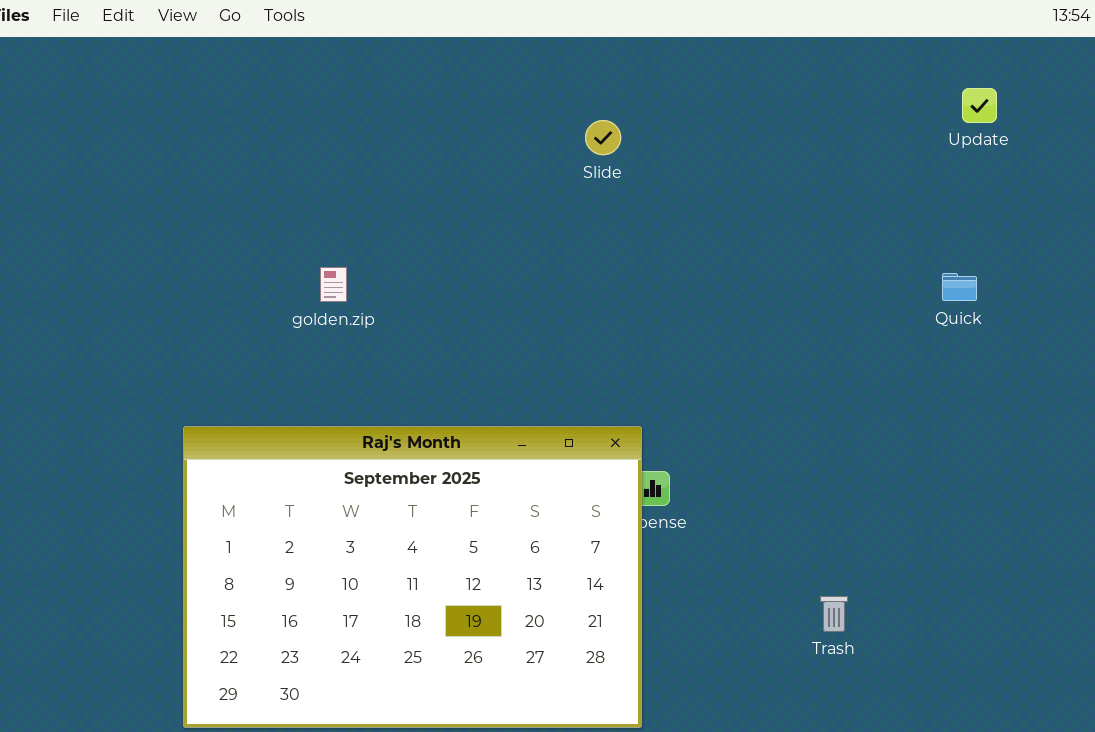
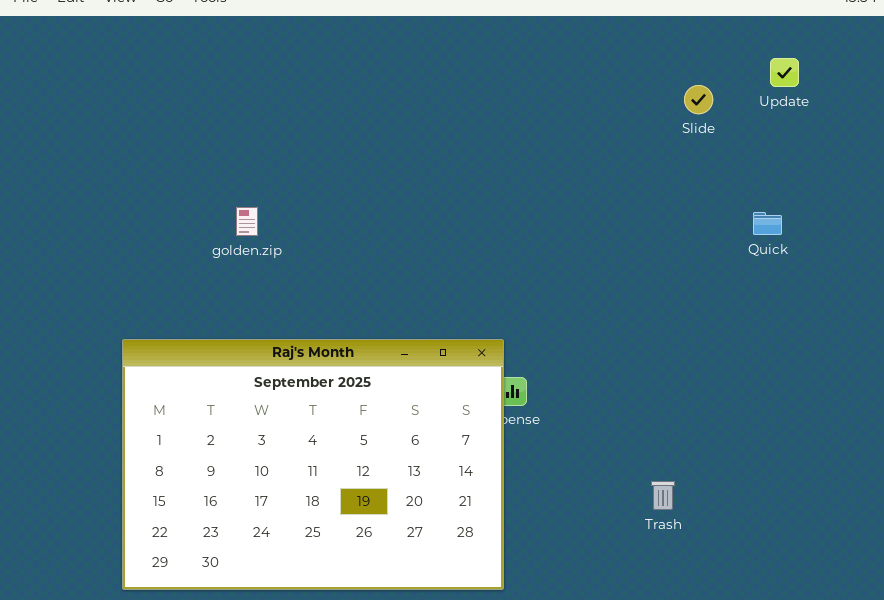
Slide: [585,120,621,155] -> [684,85,713,114], moved

